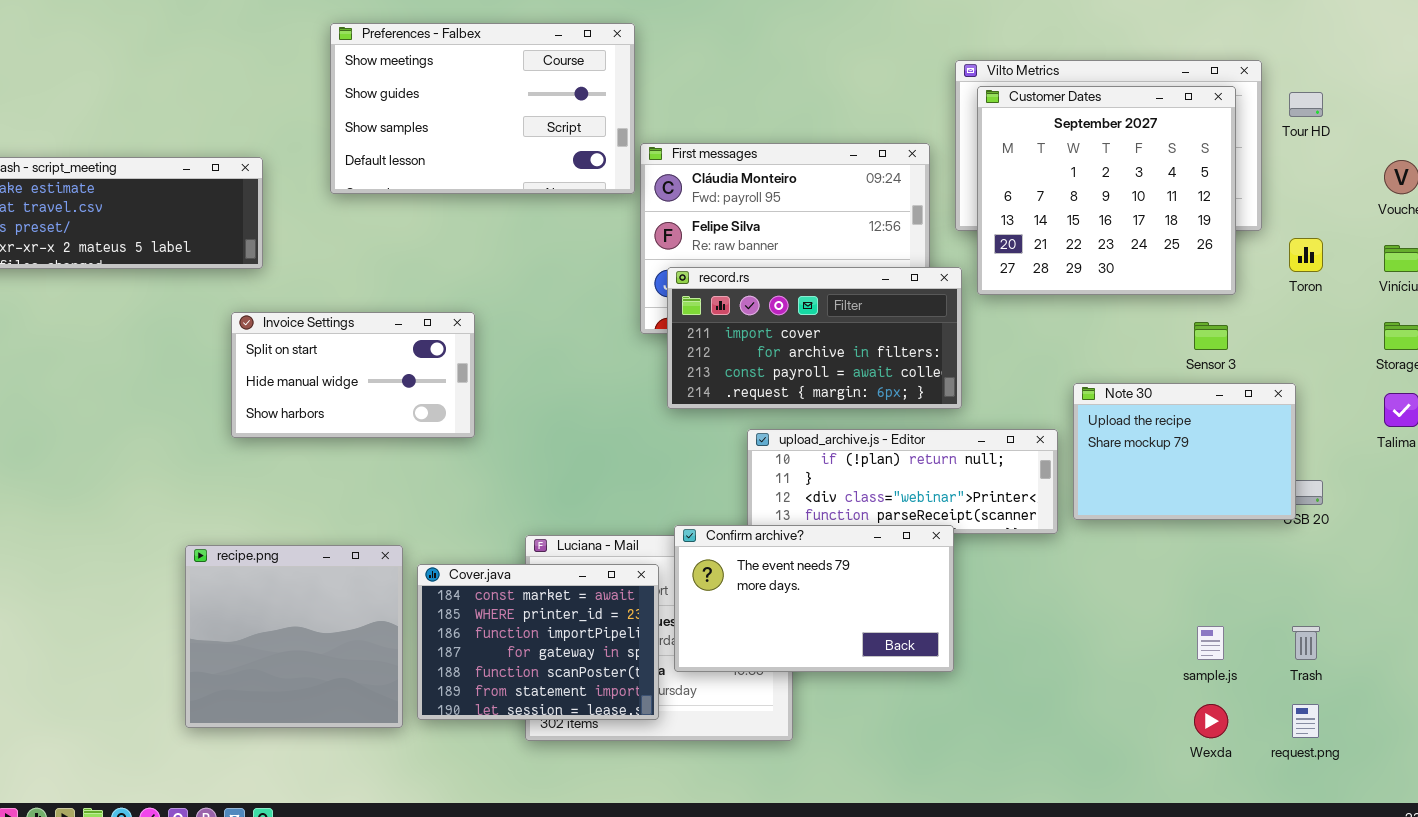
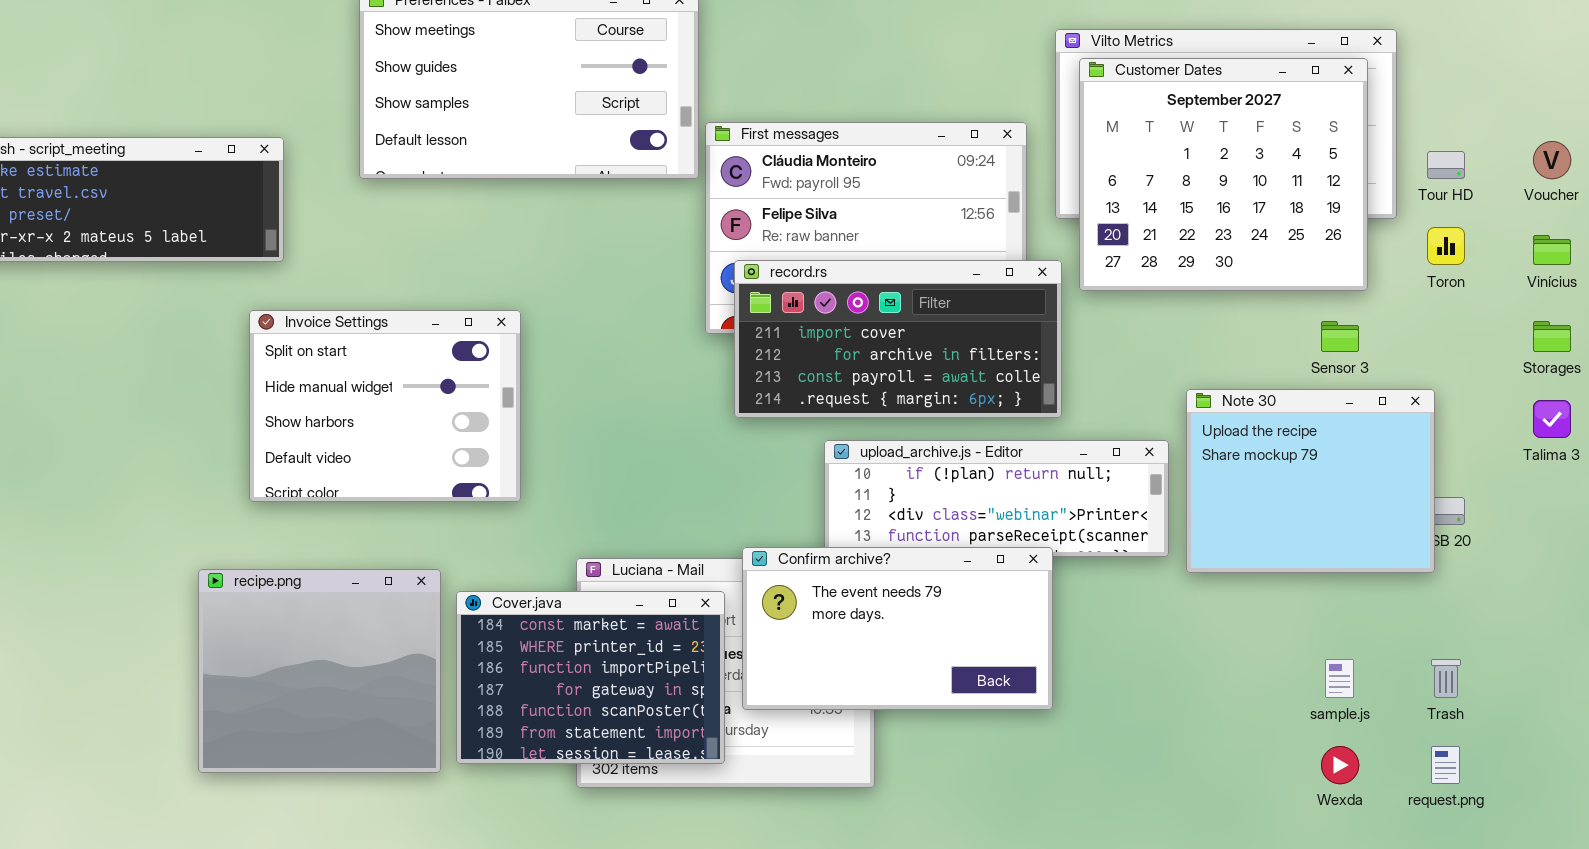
Tour HD: [1289,92,1323,117] -> [1427,151,1465,179], moved
Invoice Settings: [231,312,475,438] -> [249,310,521,502], resized
Note 30: [1073,383,1296,520] -> [1186,389,1435,573], resized

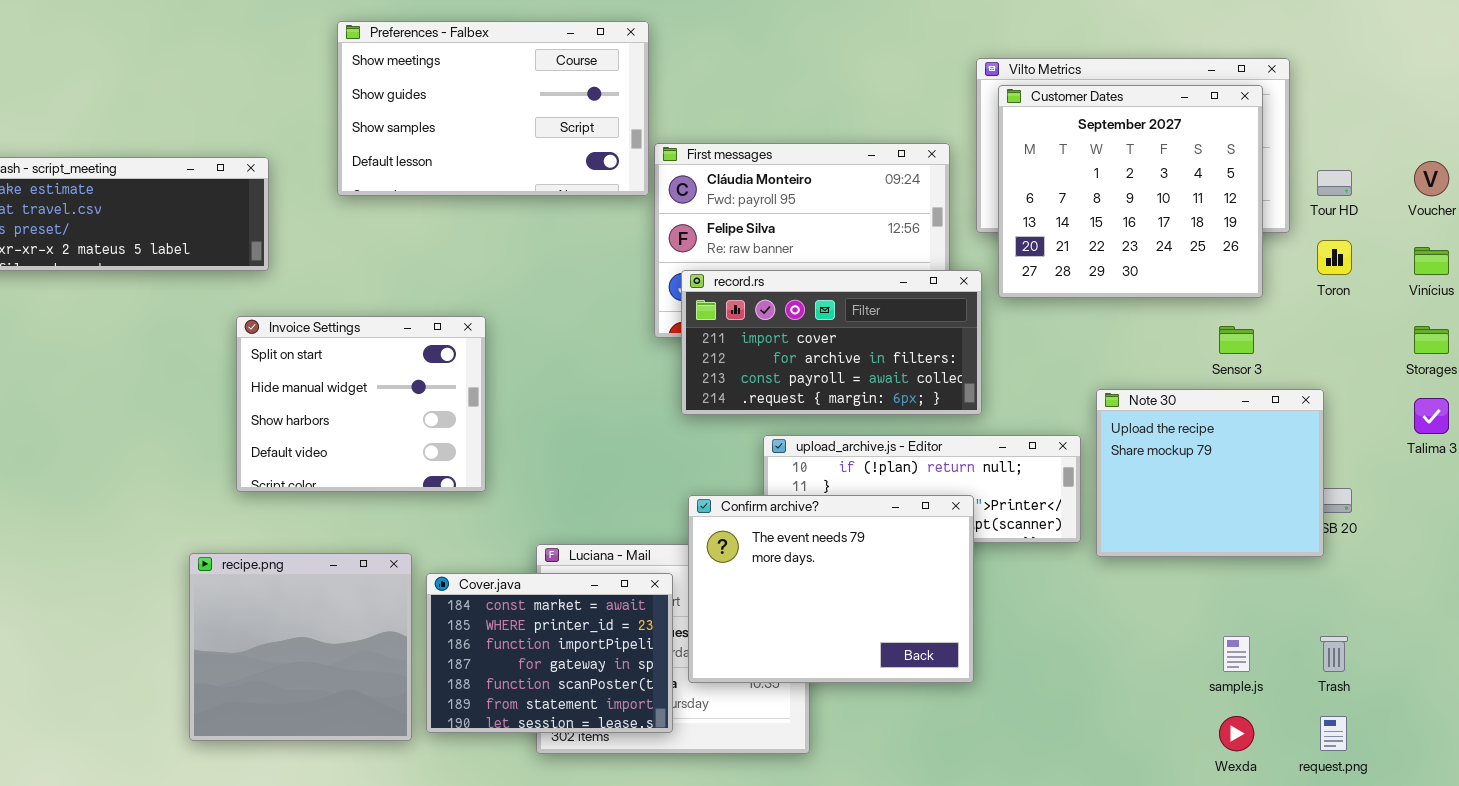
Confirm archive?: [742,547,1053,710] -> [688,495,974,683], resized

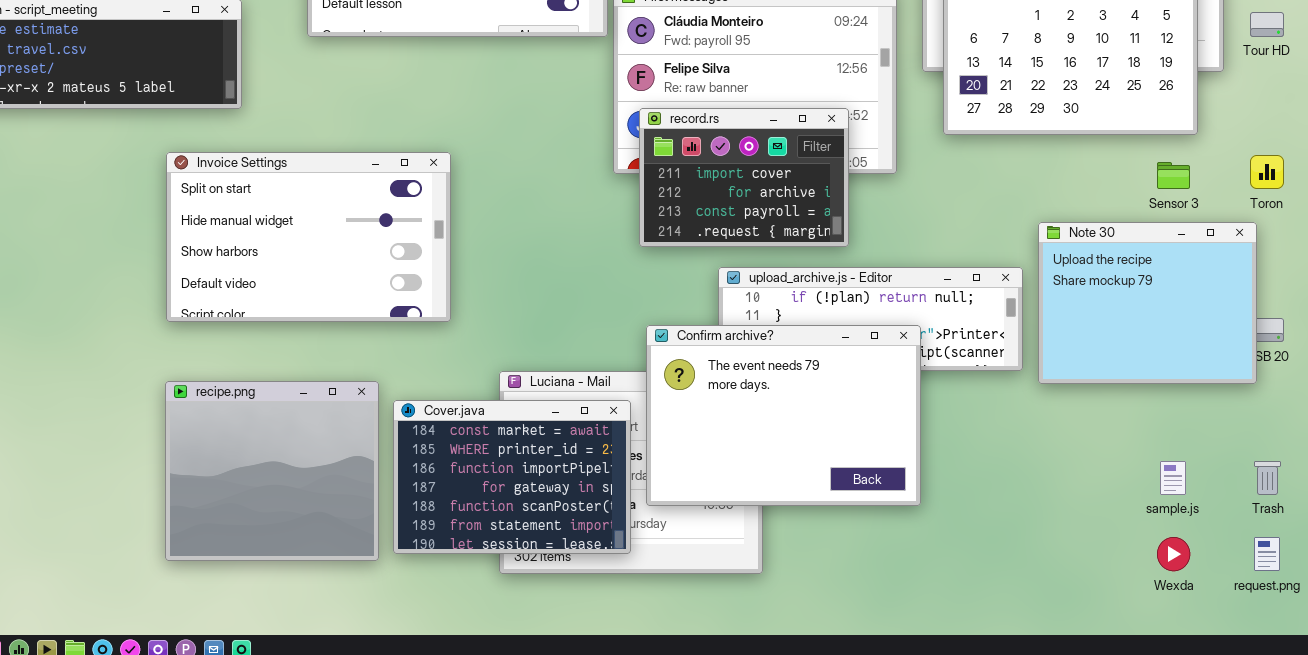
Toron: [1317,240,1352,275] -> [1250,155,1284,189], moved
record.rs: [681,270,982,415] -> [639,108,849,247], resized
Invoice Settings: [236,316,486,492] -> [166,152,451,322], resized

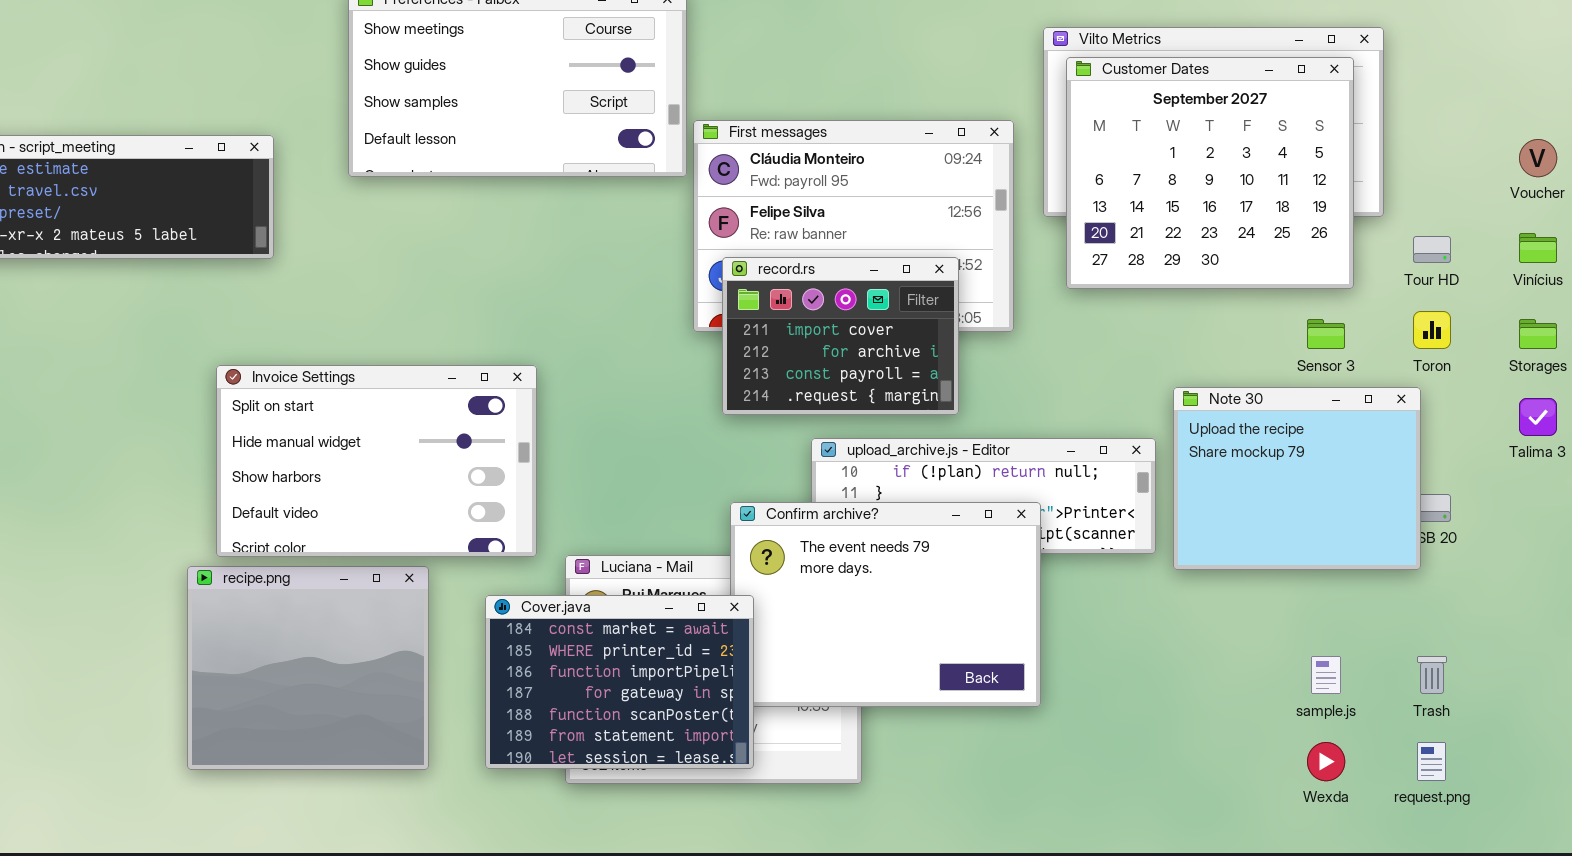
Tour HD: [1250,12,1284,37] -> [1413,236,1451,263], moved
Invoice Settings: [166,152,451,322] -> [216,365,537,557], moved
Cover.java: [393,400,631,554] -> [485,595,754,769], moved

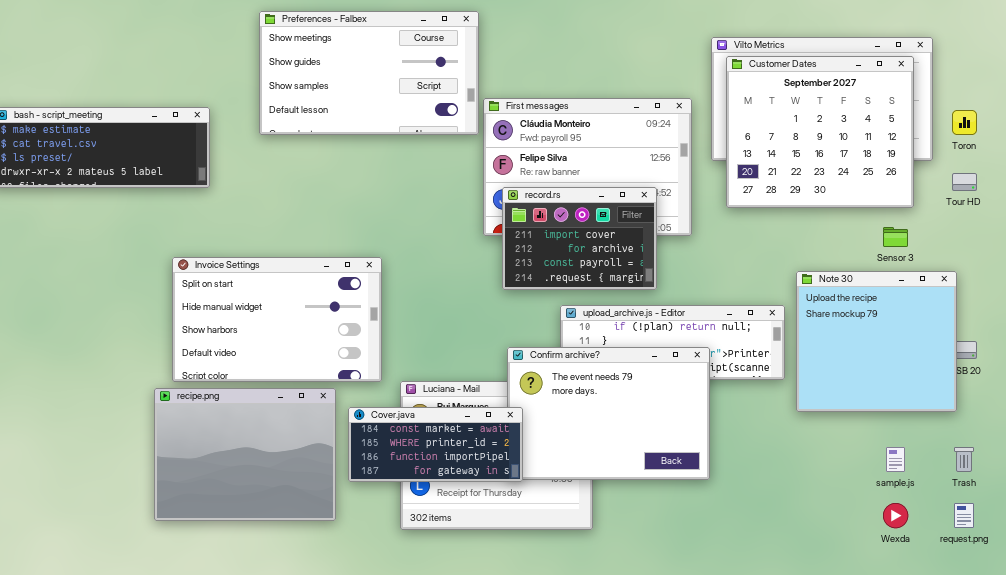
Toron: [1413,311,1451,349] -> [952,110,977,135], moved
Note 30: [1173,387,1421,570] -> [796,271,957,412], resized
recipe.png: [187,566,429,770] -> [154,388,336,521], resized
Cover.java: [485,595,754,769] -> [348,407,523,482], resized

